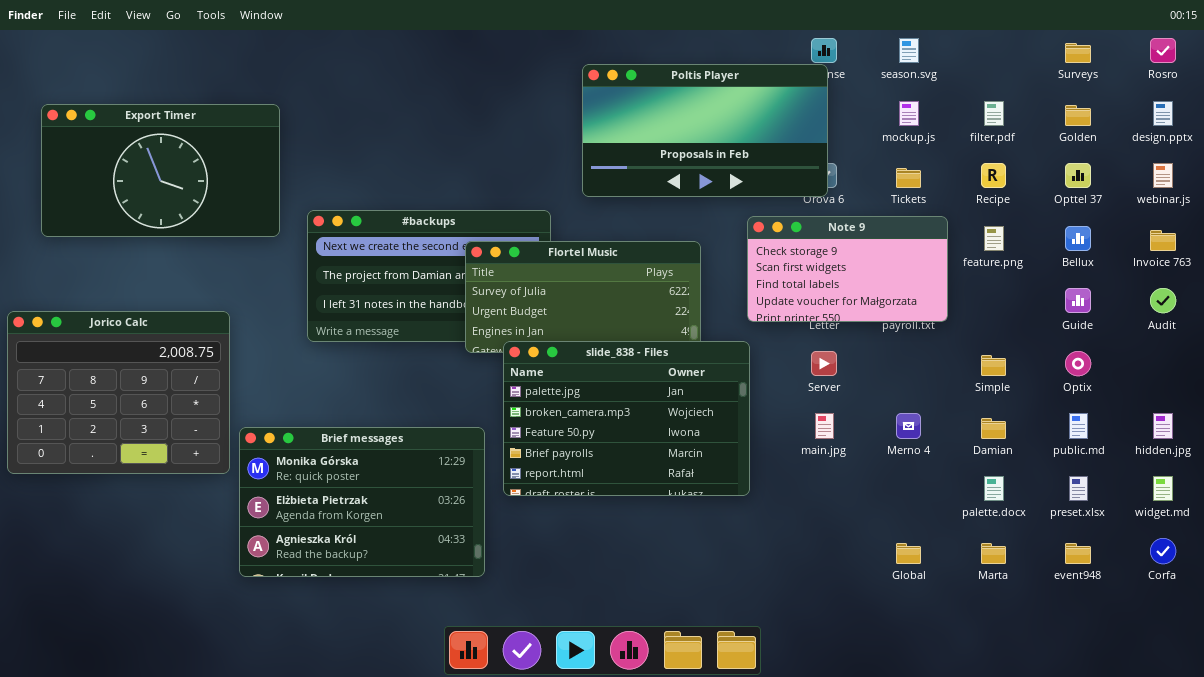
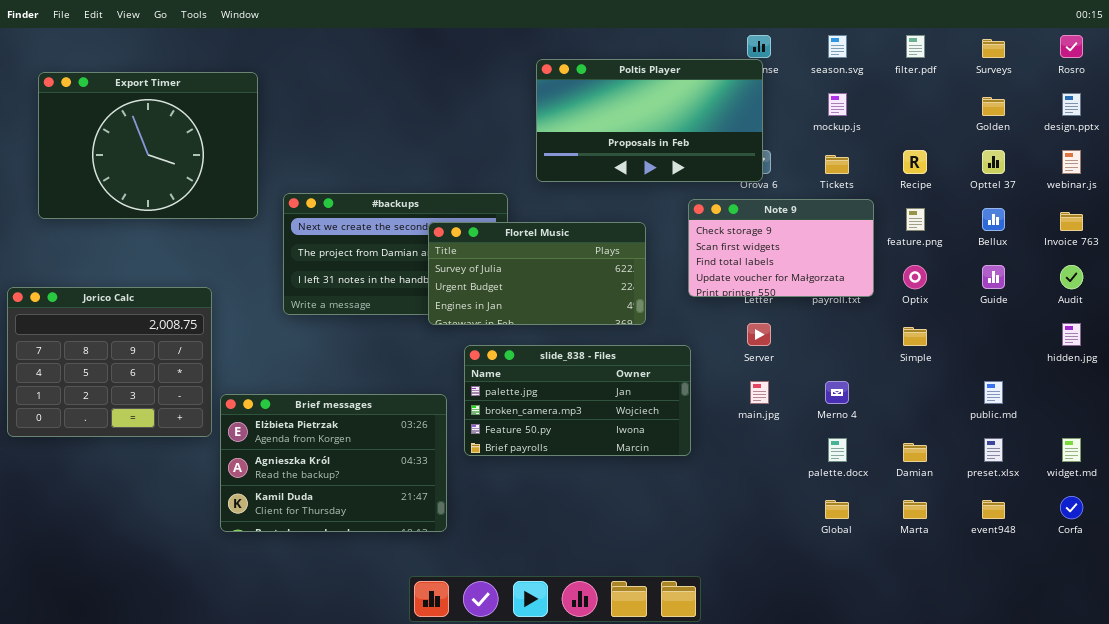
filter.pdf: [984,101,1004,126] -> [906,35,925,58], moved
Export Timer: [41,104,280,237] -> [38,72,258,219], resized
slide_838 - Files: [503,341,750,496] -> [464,345,691,456], resized
Optix: [1065,351,1091,376] -> [903,265,927,289], moved
hidden.jpg: [1153,413,1173,439] -> [1062,323,1081,346], moved
Damian: [981,418,1006,439] -> [903,443,927,462], moved
Brief messages: [239,427,485,577] -> [220,394,447,532], scrolled down 1 row
palette.docx: [984,476,1004,501] -> [828,438,847,462], moved

